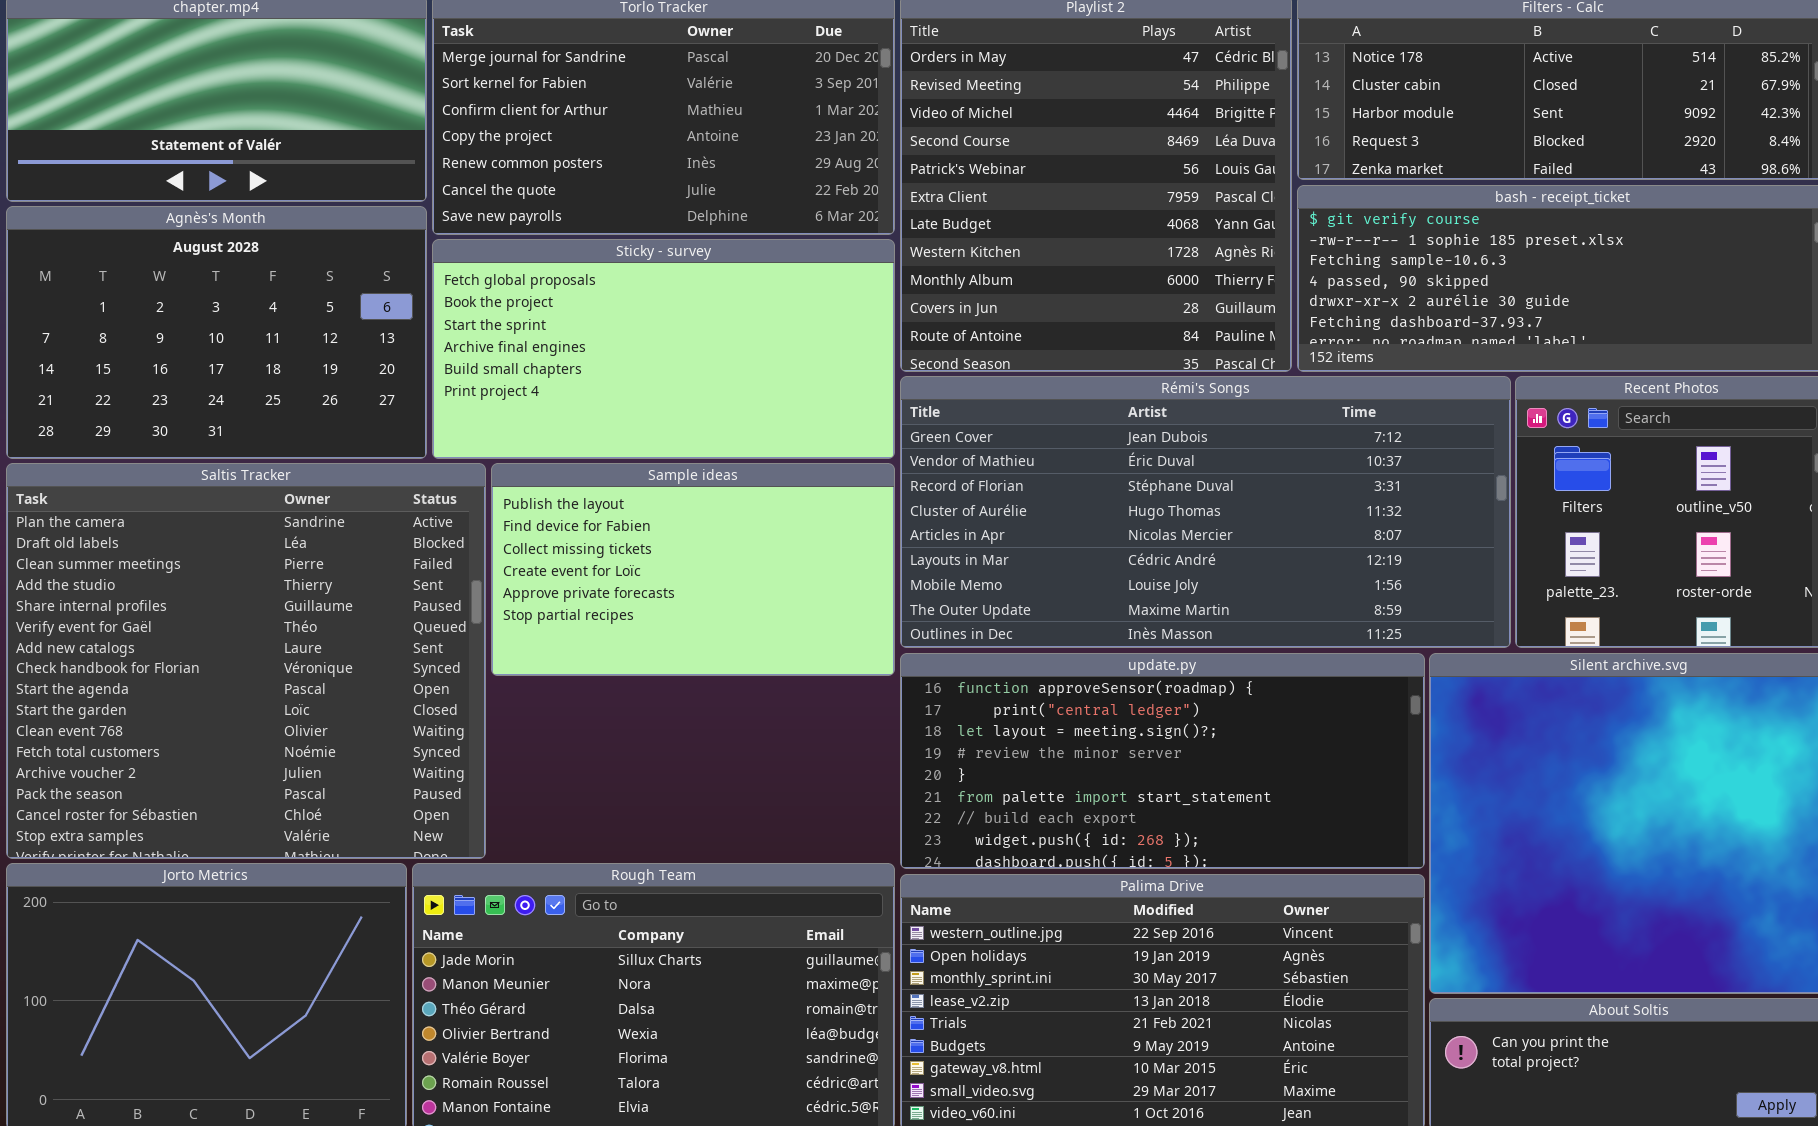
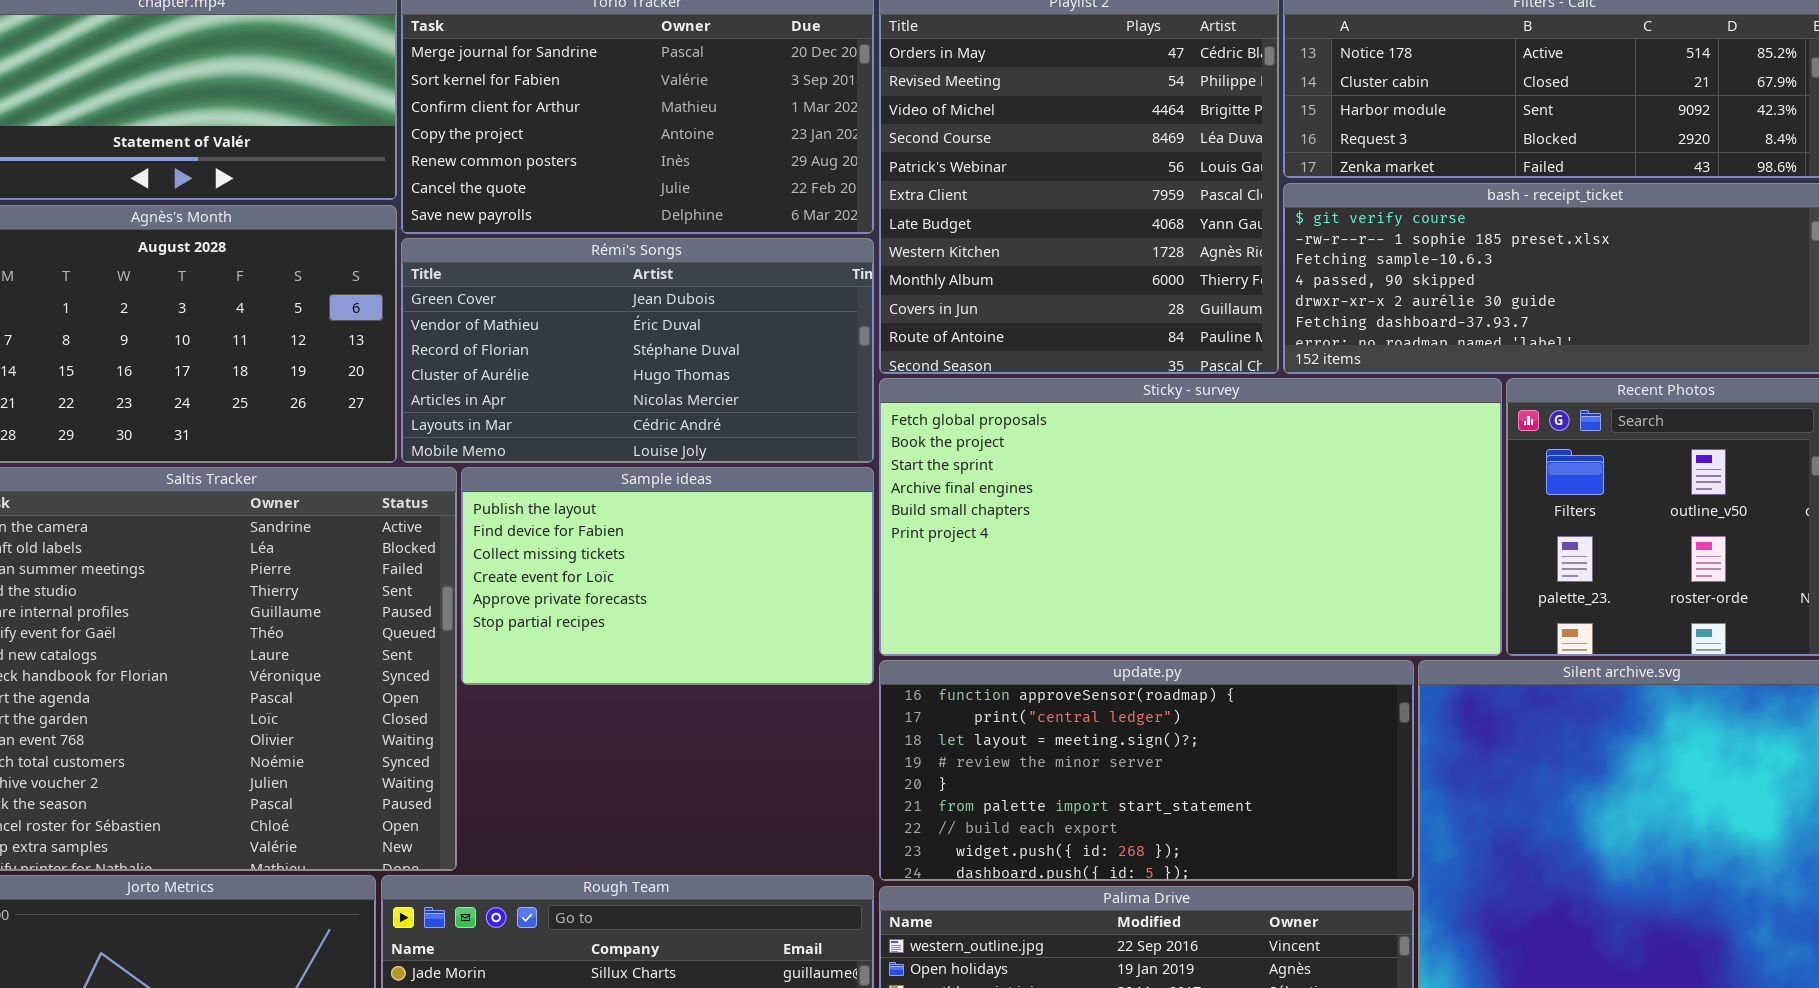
Sticky - survey: [432,239,895,459] -> [879,378,1502,656], moved, resized
Rémi's Songs: [900,376,1511,648] -> [401,238,874,463], moved, resized

